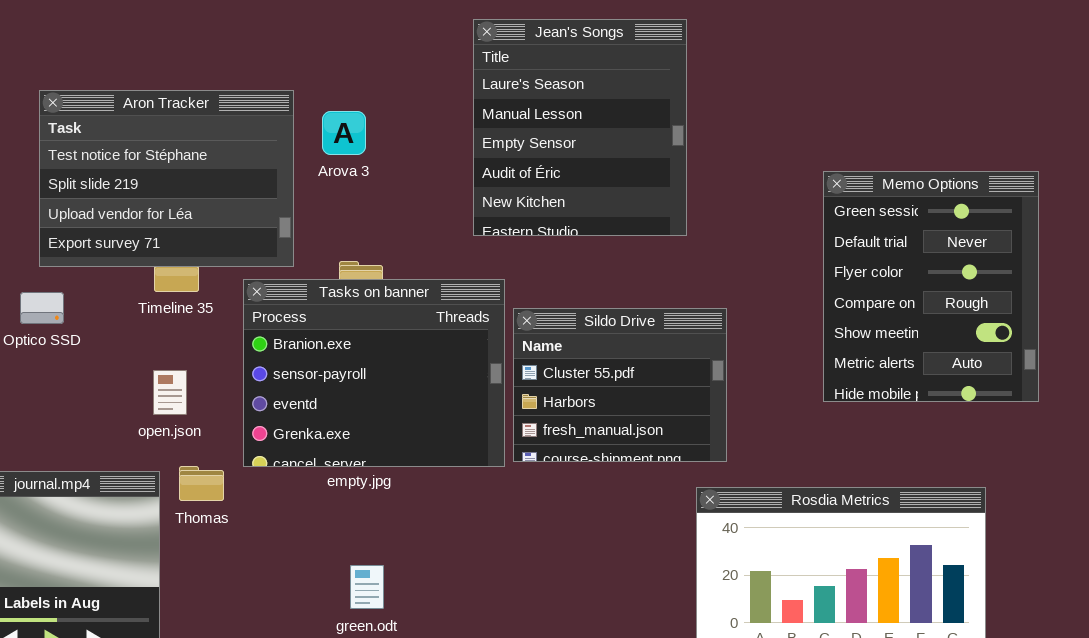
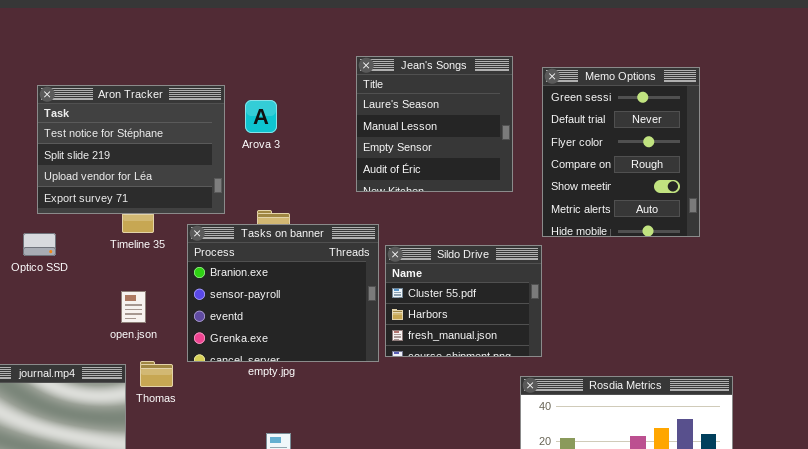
Jean's Songs: [473,19,687,236] -> [356,56,513,192], resized
Memo Options: [823,171,1039,402] -> [542,67,700,237], moved

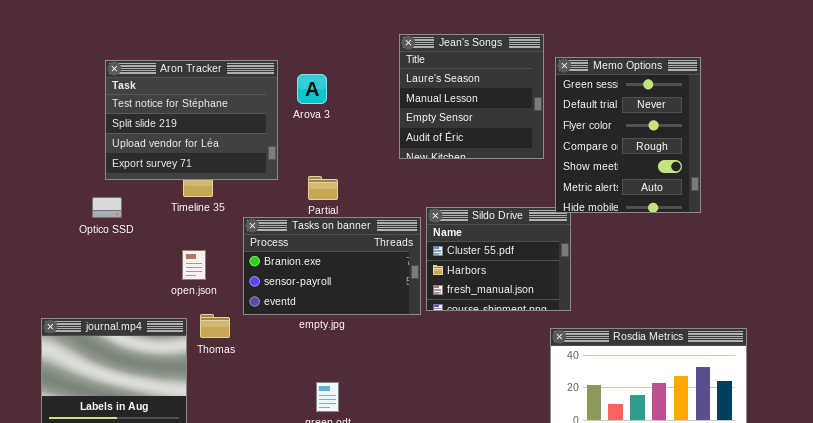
Memo Options: [542,67,700,237] -> [555,57,701,213], moved
Tasks on banner: [187,224,379,362] -> [243,217,421,315], resized

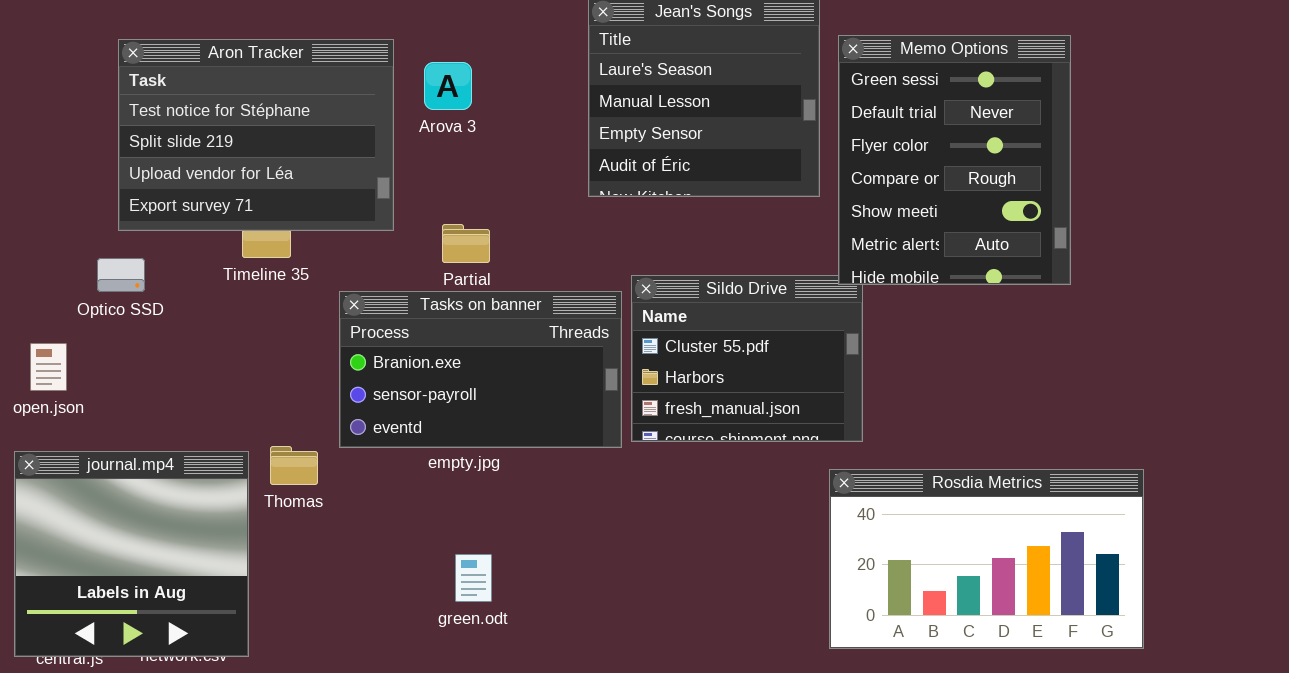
open.json: [182,250,206,280] -> [30,343,67,391], moved

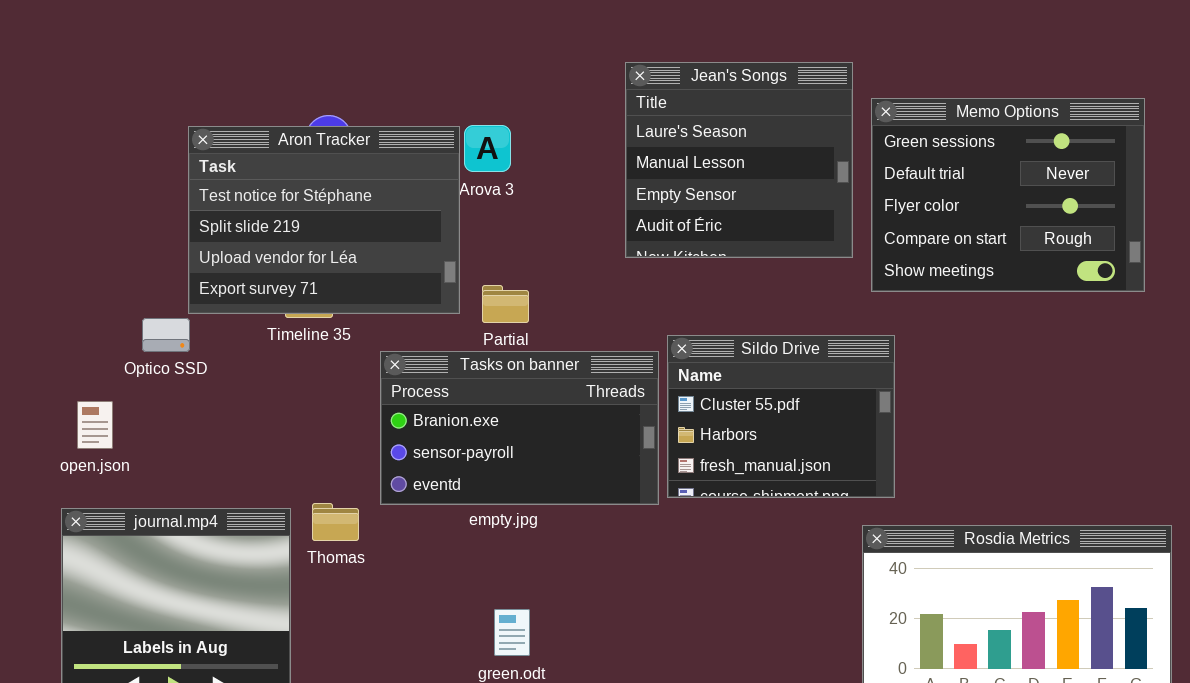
Memo Options: [838,35,1071,285] -> [871,98,1145,292], resized
Aron Tracker: [118,39,394,231] -> [188,126,460,314], moved

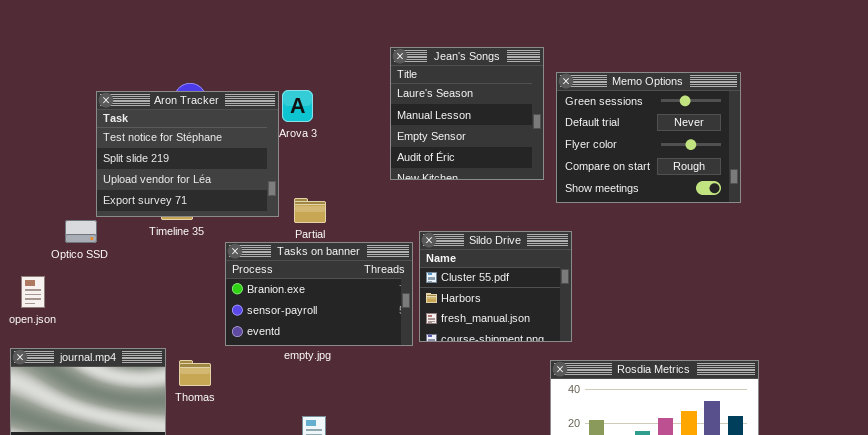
Thomas: [312,503,359,541] -> [179,360,211,386], moved

